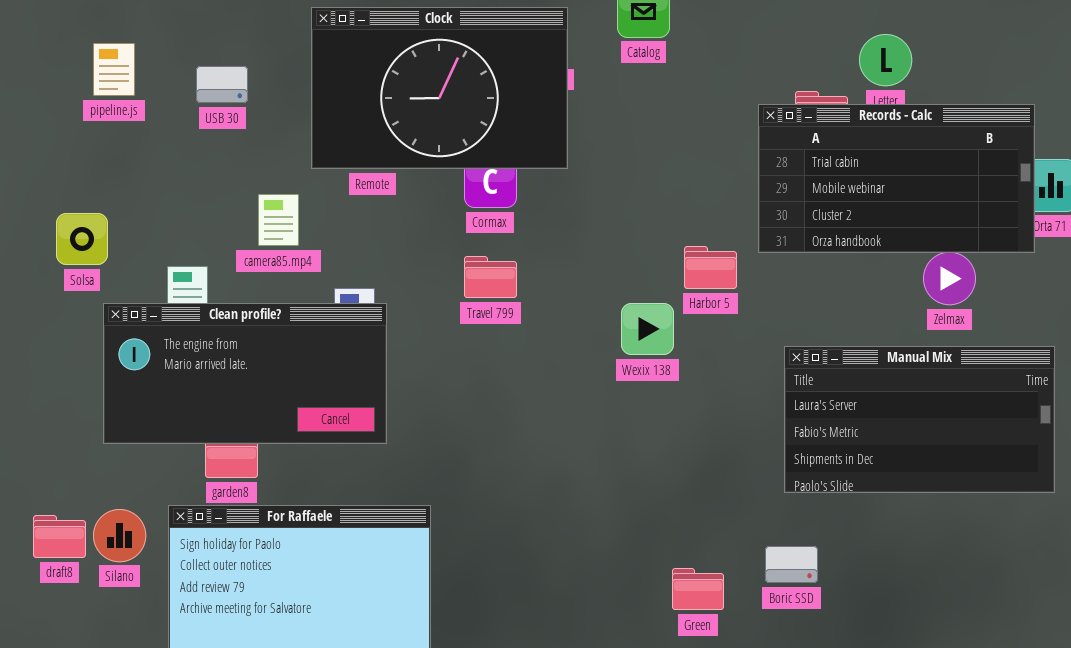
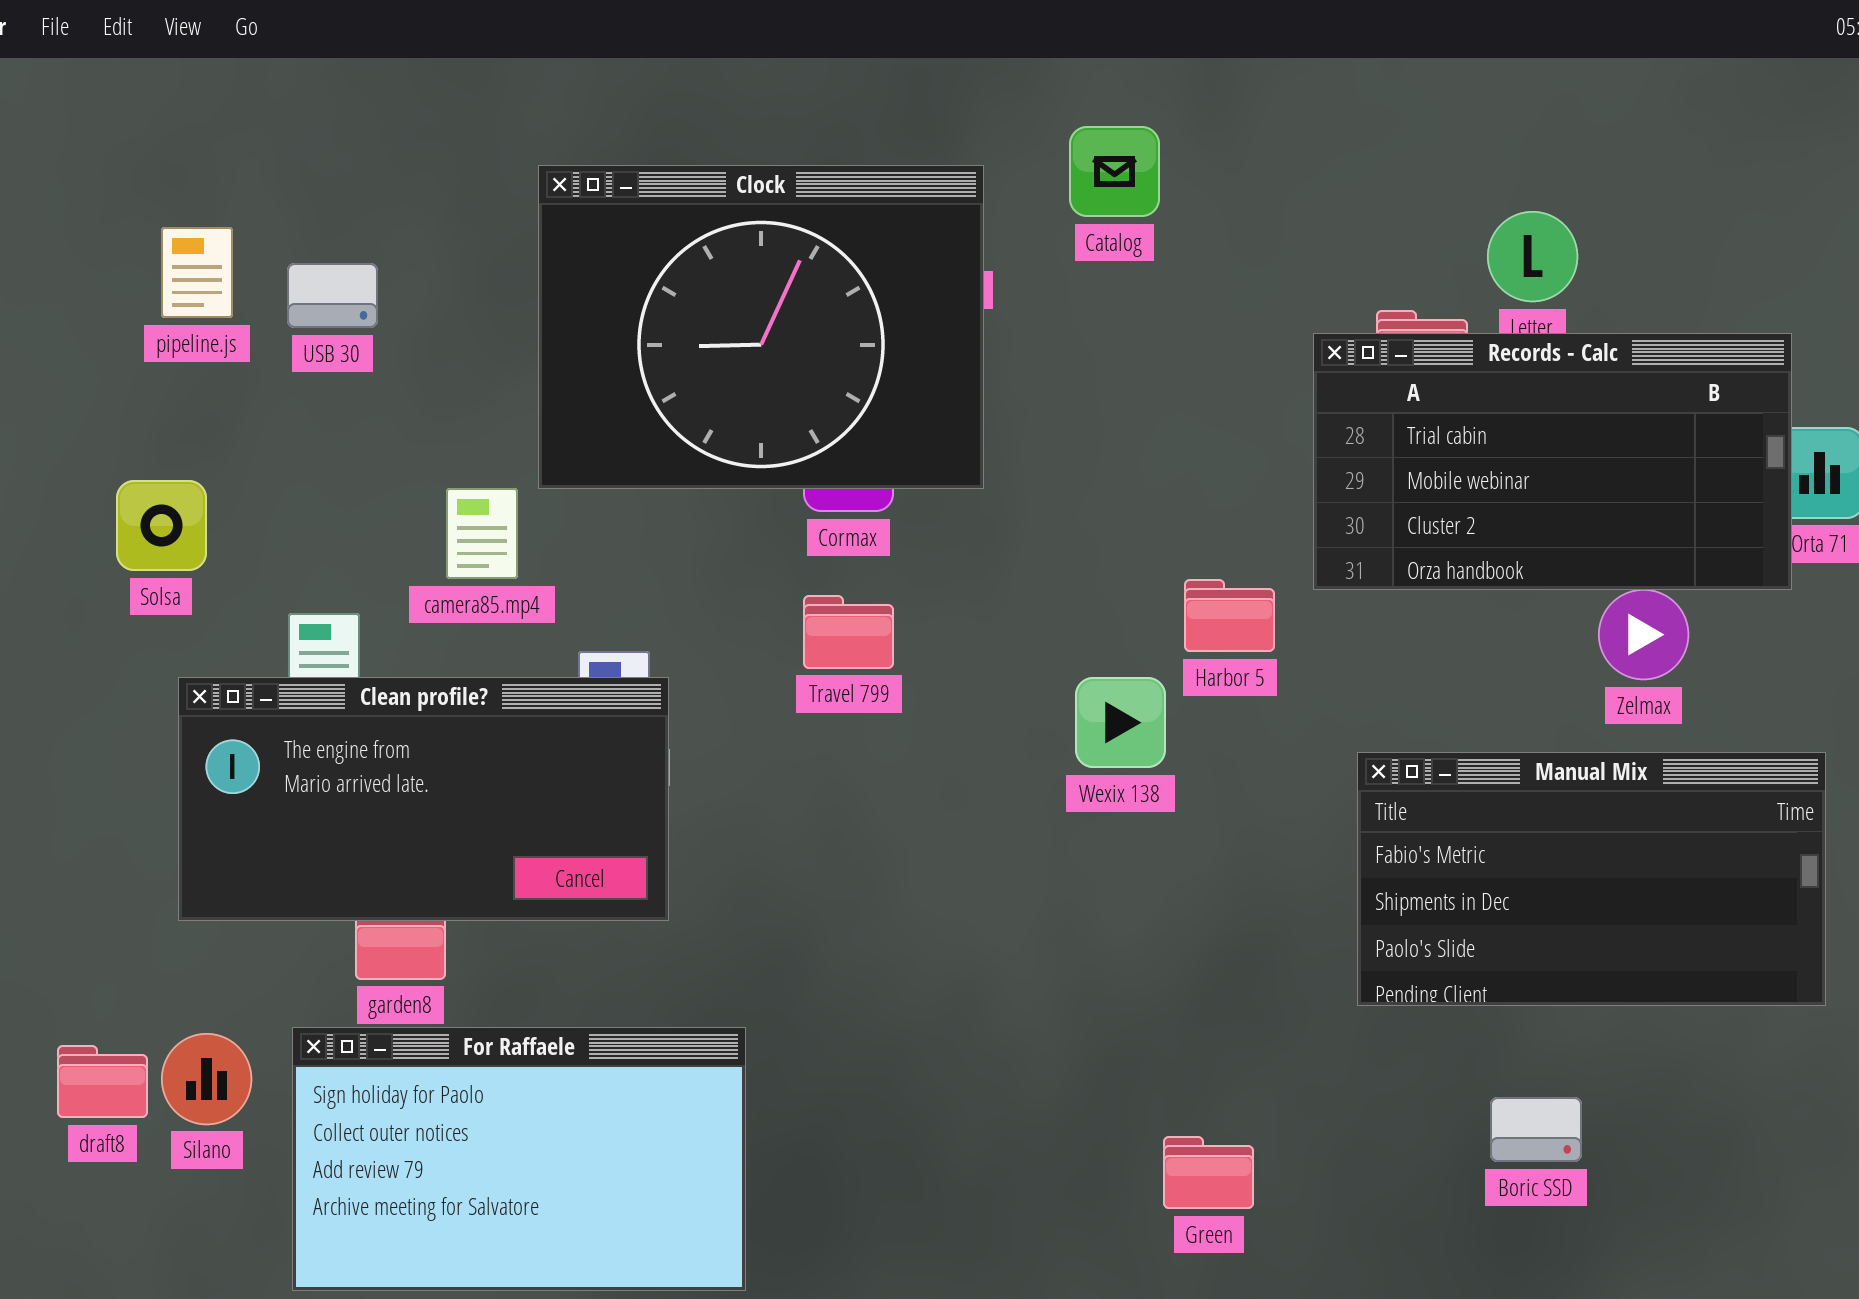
Clock: [311,7,568,169] -> [538,165,984,489], resized
USB 30: [196,66,248,103] -> [287,263,378,328], moved
Solsa: [56,213,108,265] -> [116,480,207,571], moved
Manual Mix: [784,346,1055,493] -> [1357,752,1826,1006], scrolled down 1 row
Boric SSD: [765,546,818,583] -> [1490,1097,1582,1162], moved

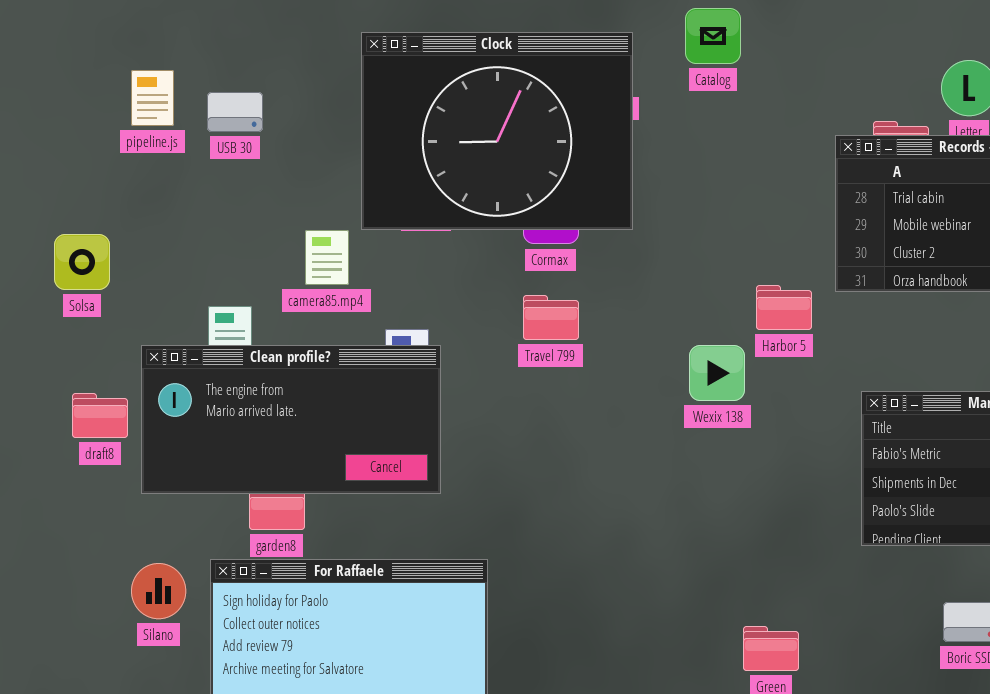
Solsa: [116,480,207,571] -> [54,234,110,290], moved
draft8: [57,1045,148,1118] -> [72,393,128,438], moved

